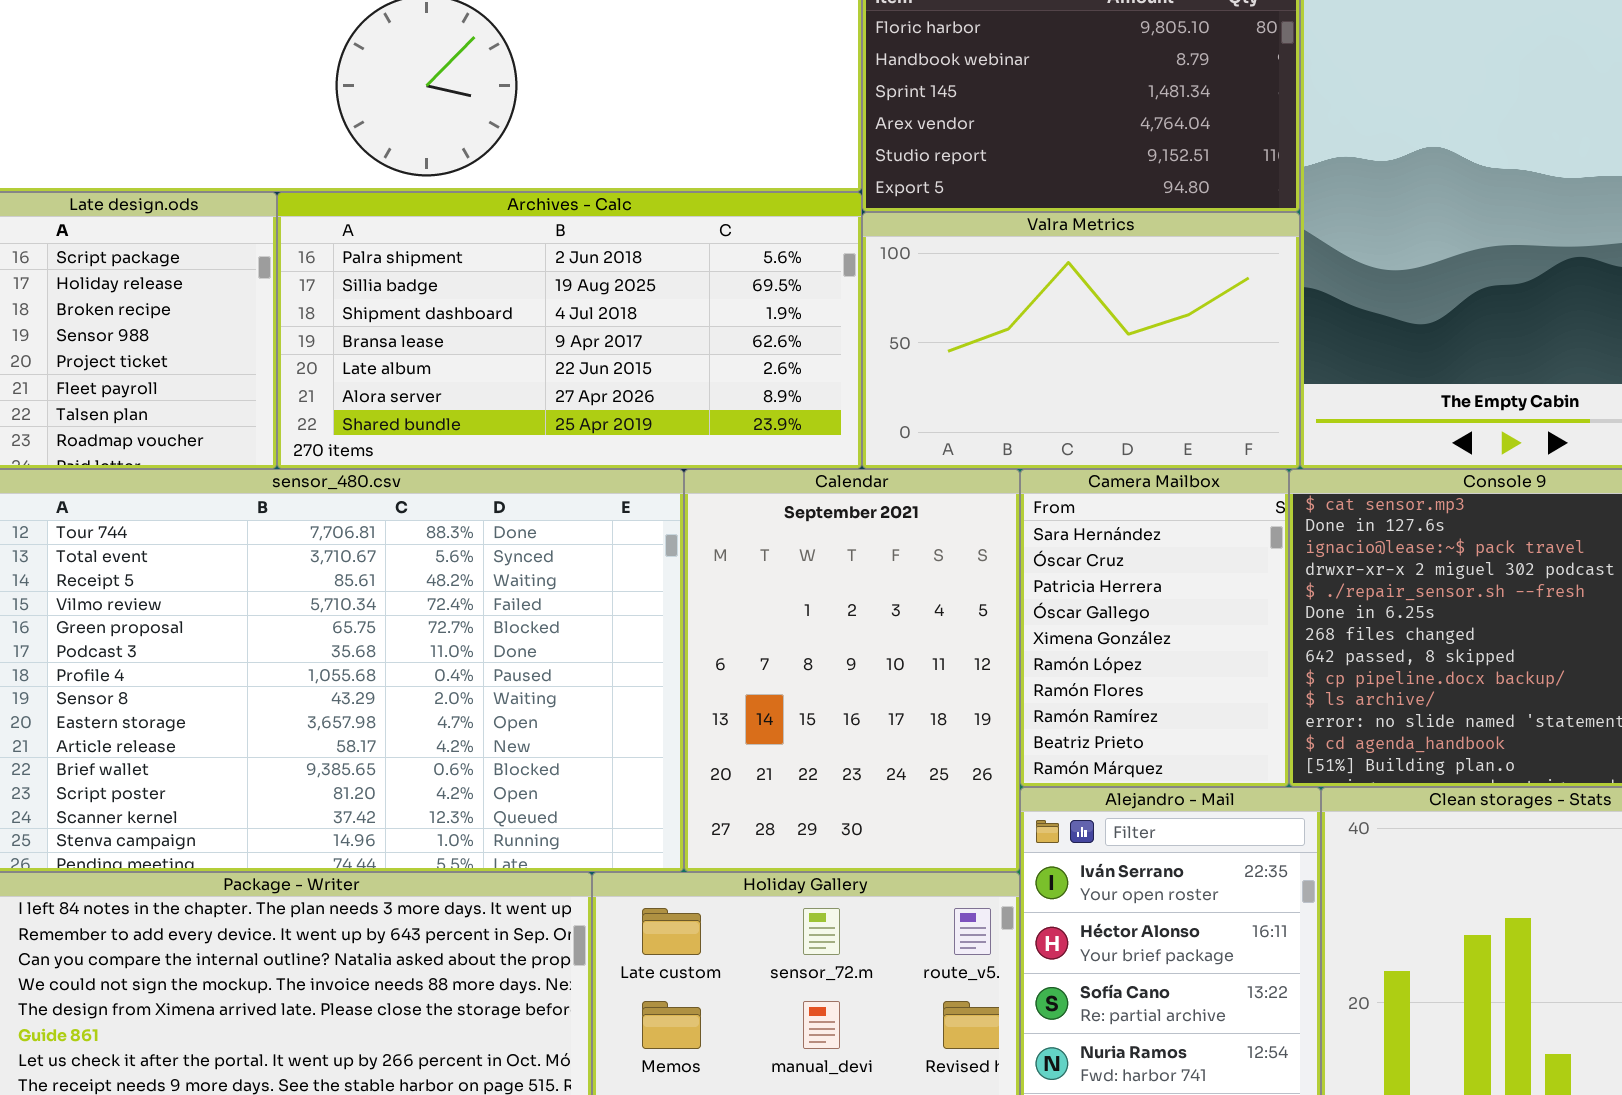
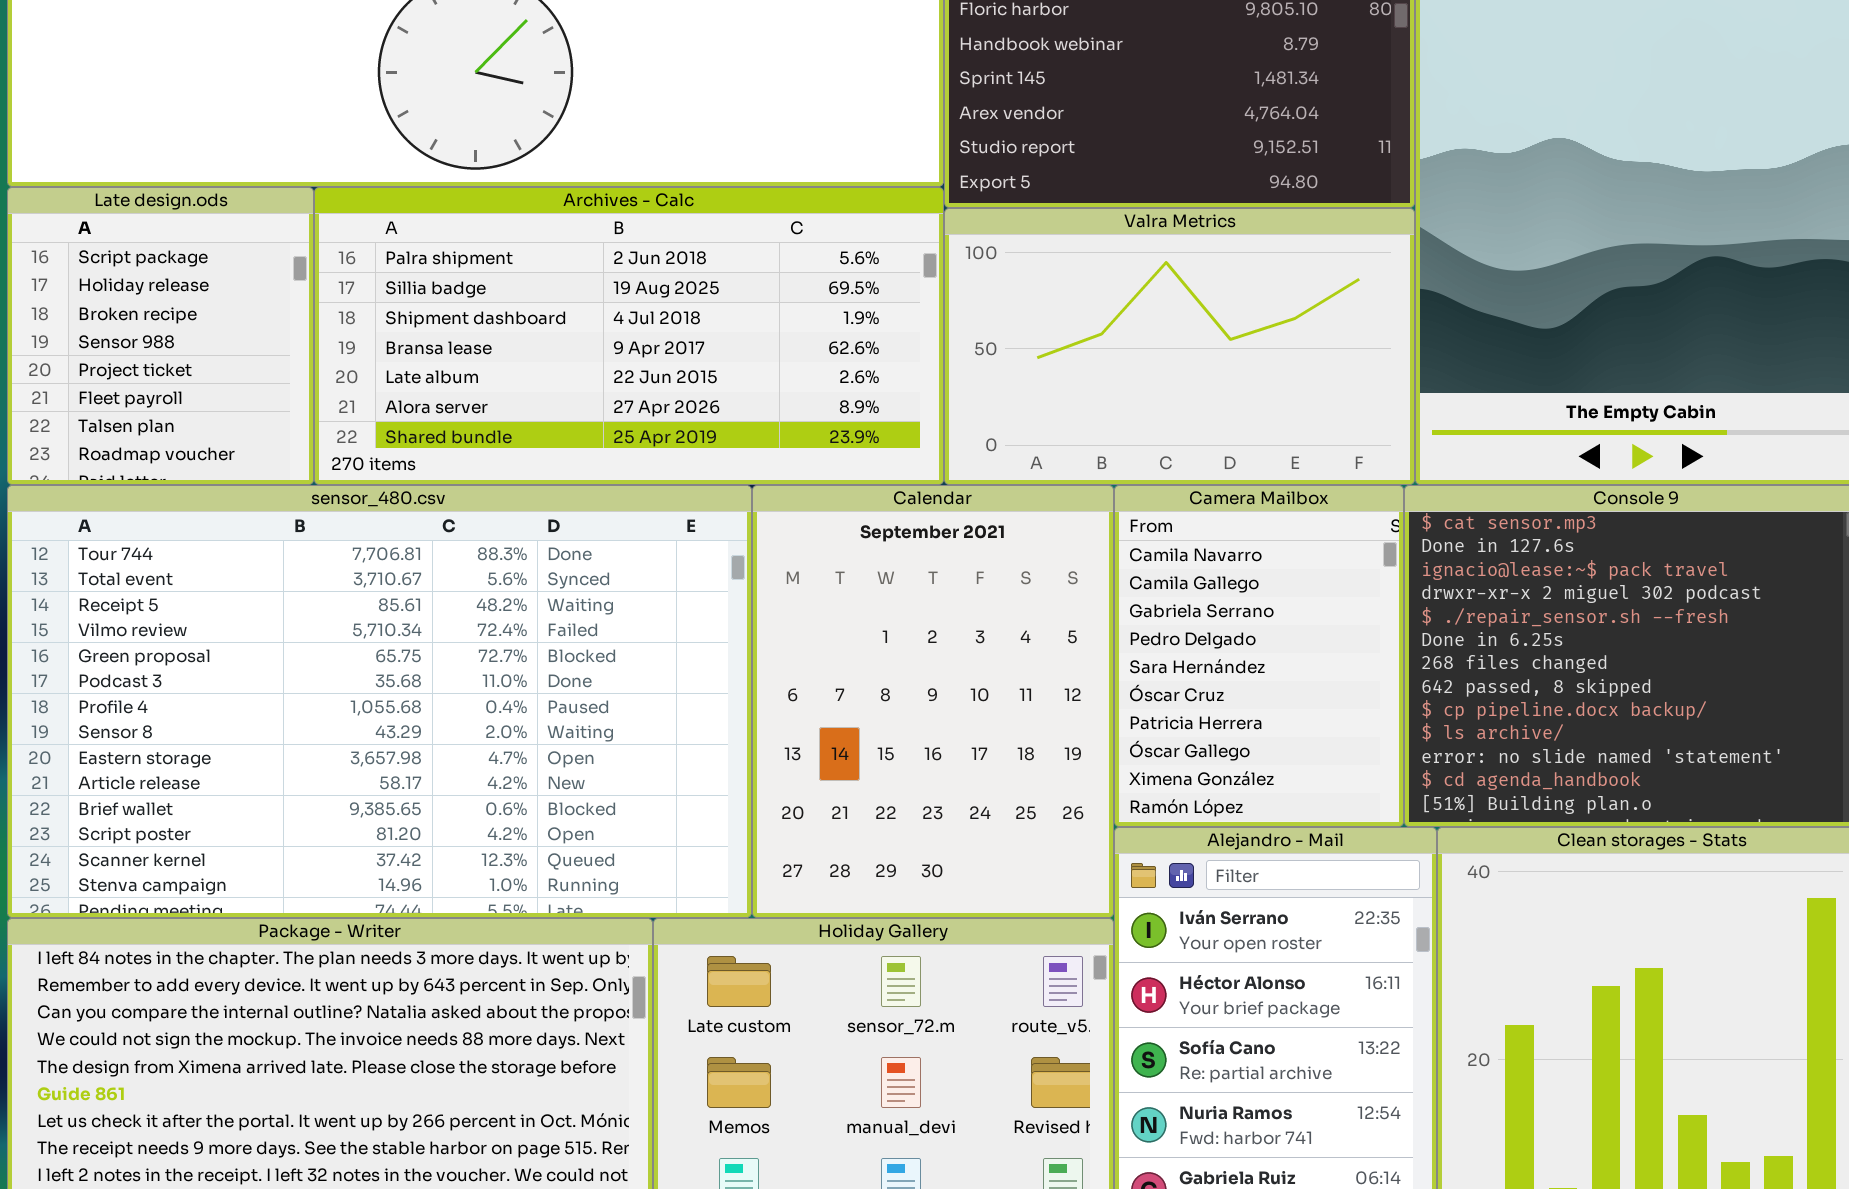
Camera Mailbox: [1020,469,1289,787] -> [1114,485,1404,827], scrolled up 4 rows

